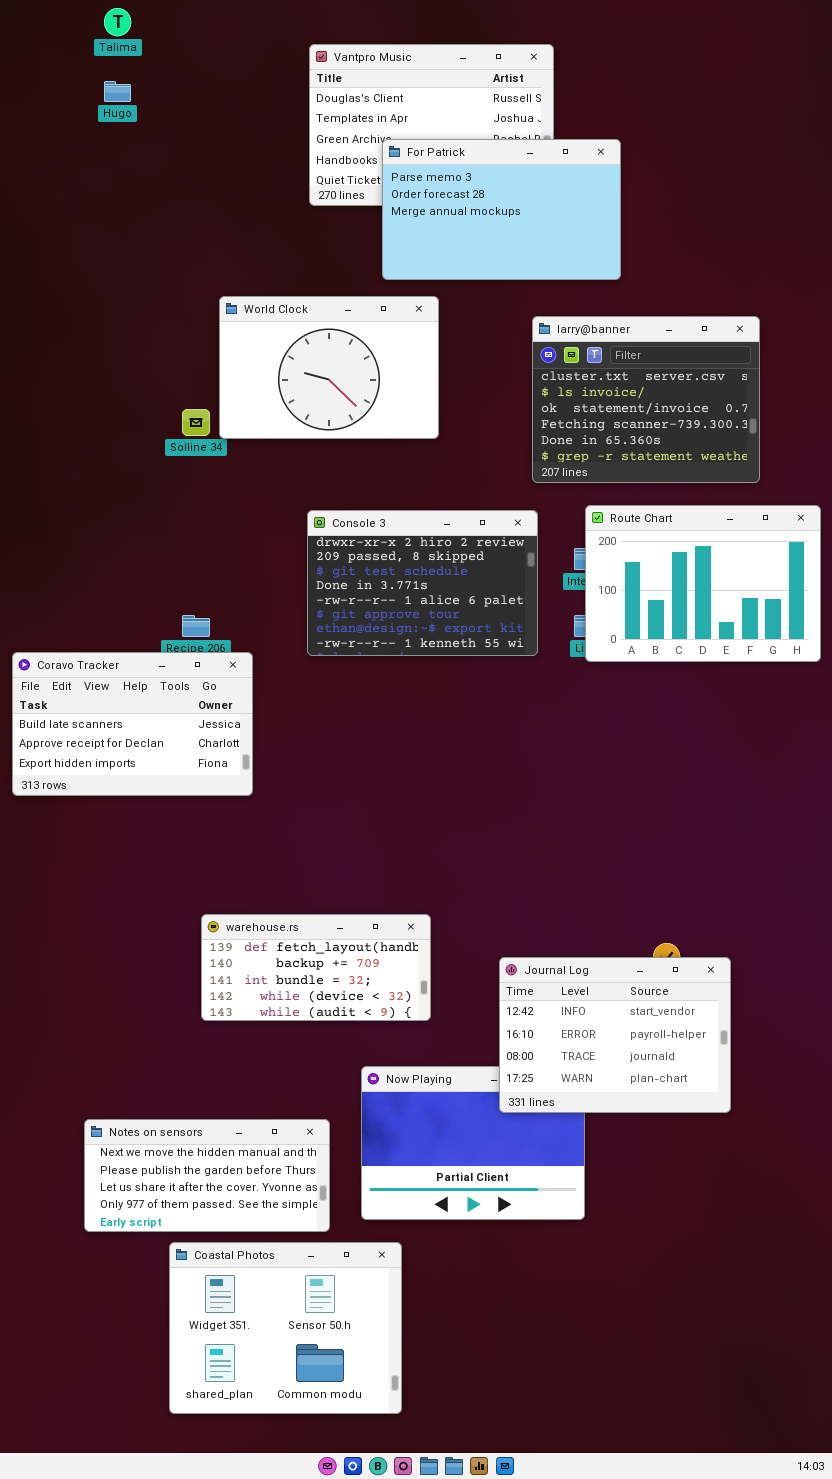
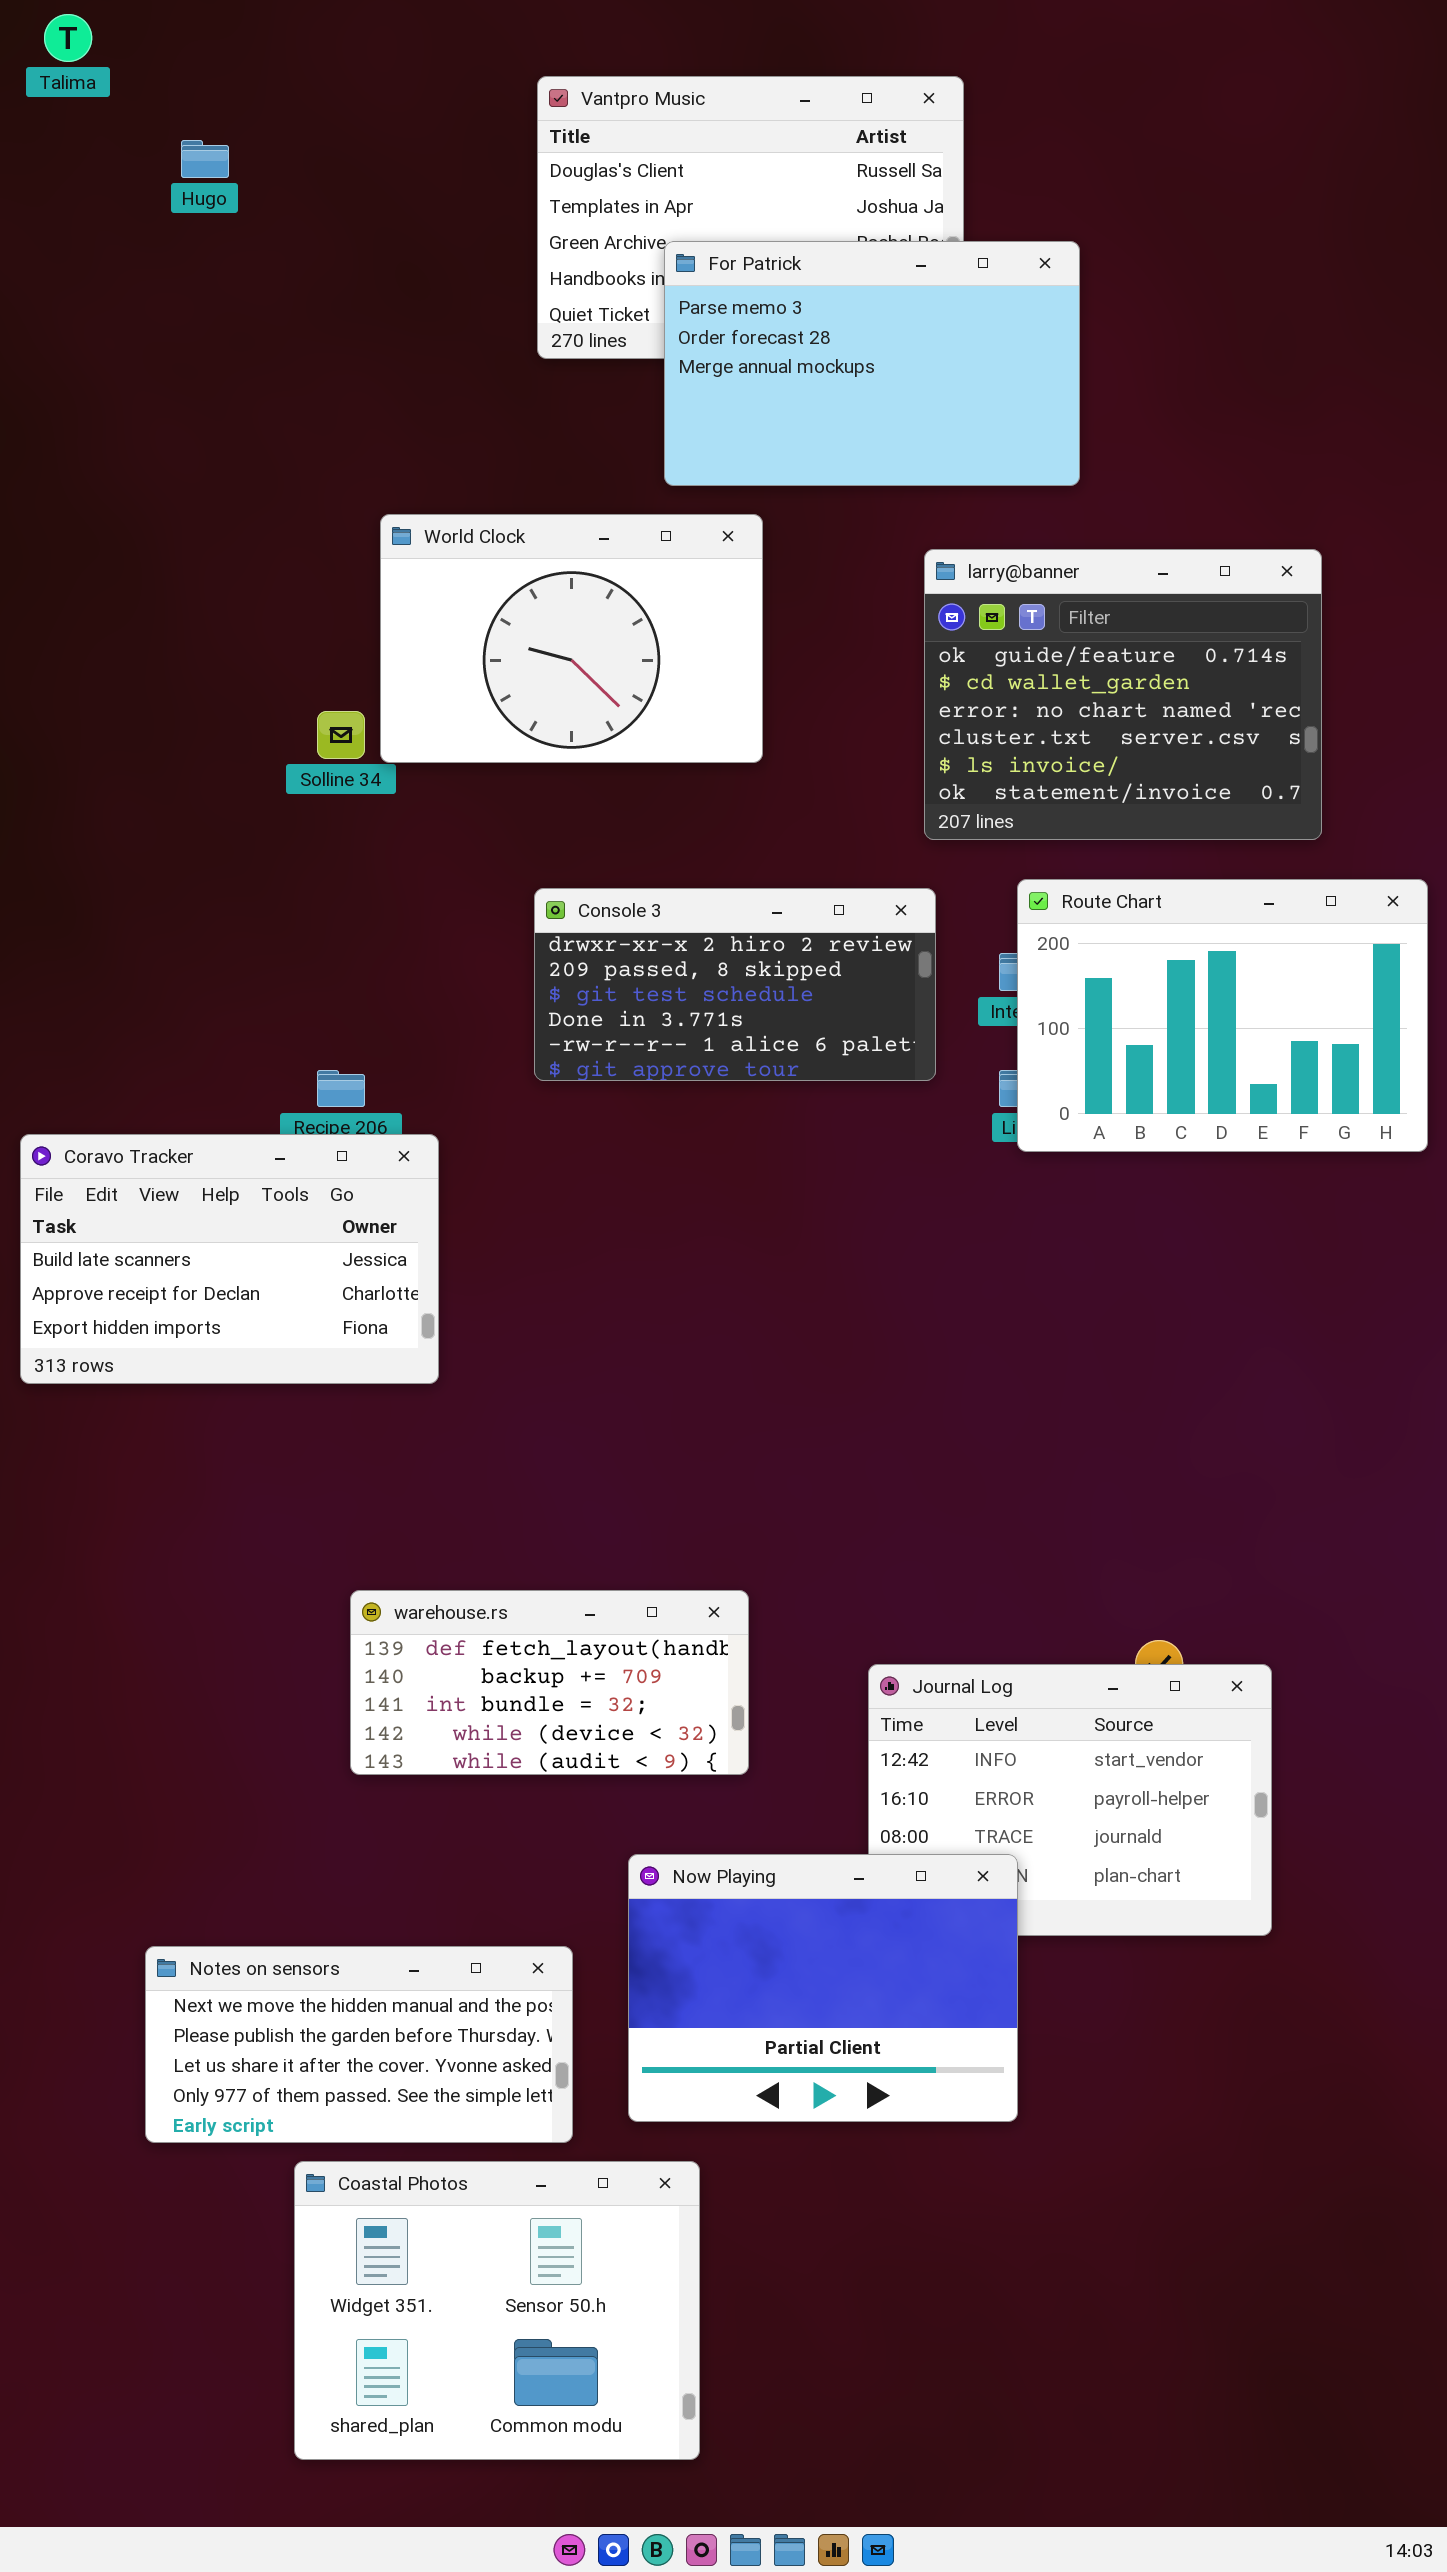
Talima: [104,8,131,36] -> [44,14,92,62], moved
larry@banner: [532,316,760,483] -> [924,549,1322,840], scrolled up 3 rows
Console 3: [307,510,538,656] -> [534,888,936,1081], resized
Now Playing: [361,1066,585,1220] -> [628,1854,1018,2122], raised

